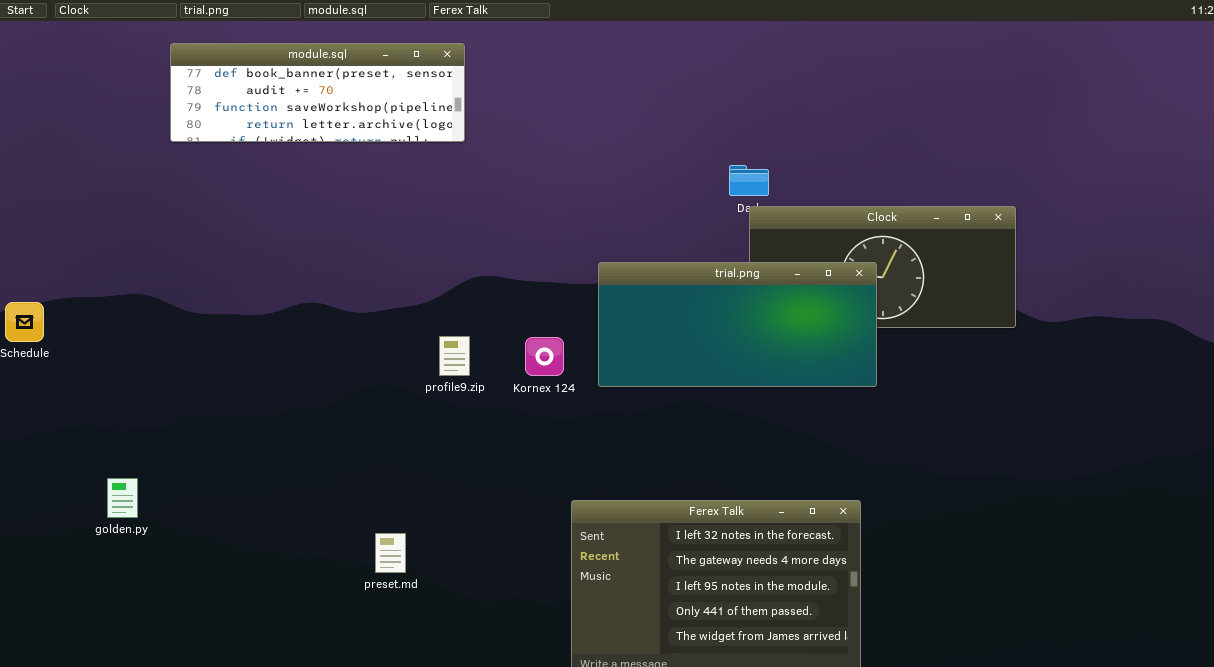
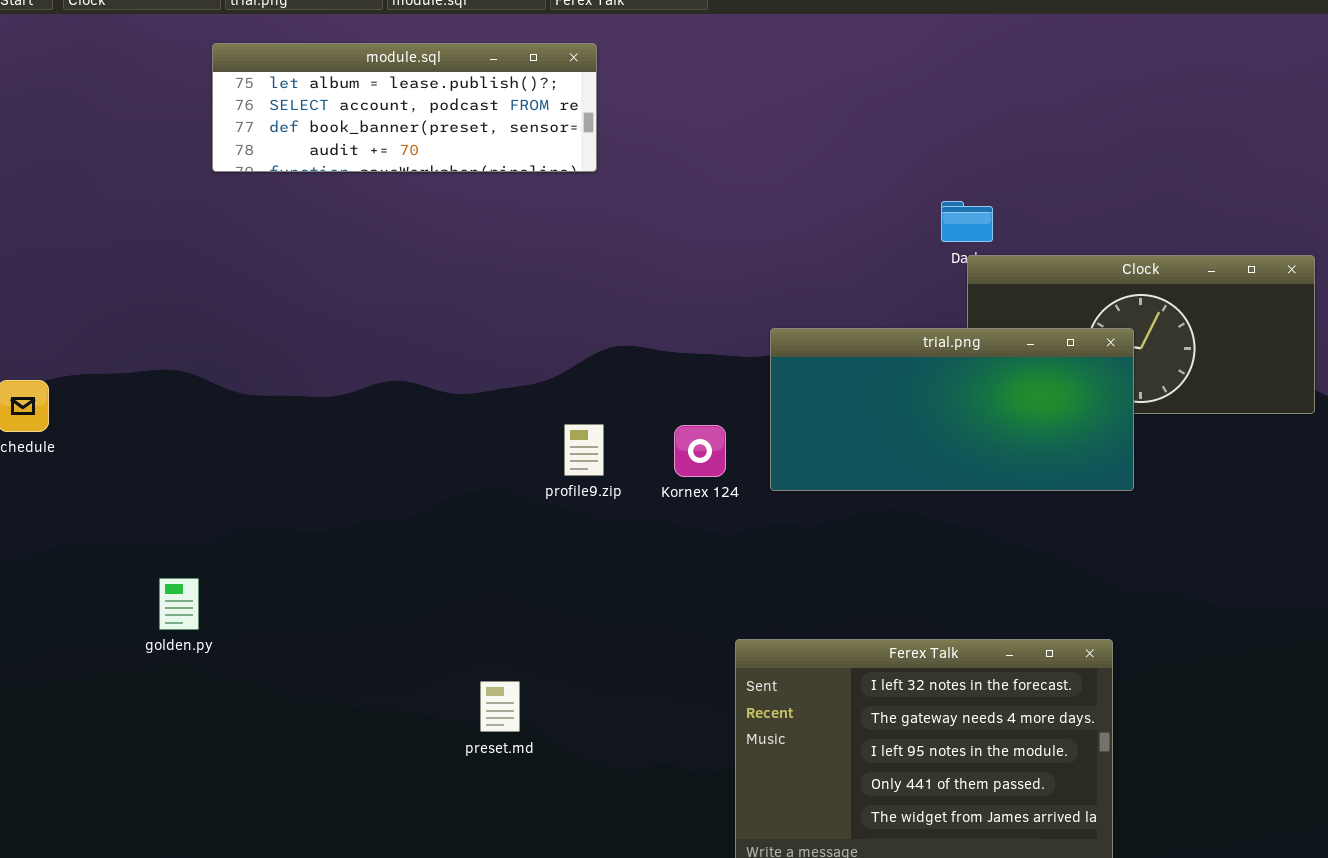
module.sql: [170,43,465,142] -> [212,43,597,172], scrolled up 2 rows
golden.py: [107,478,138,518] -> [159,578,199,630], moved

